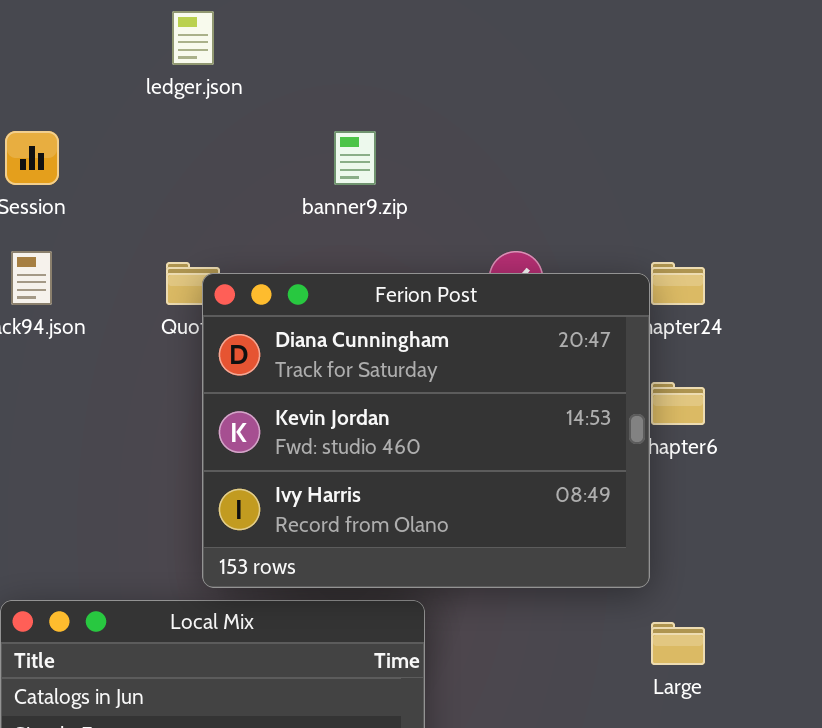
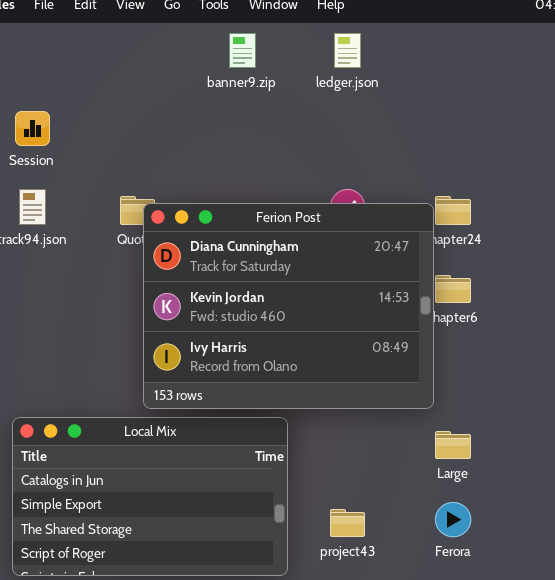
ledger.json: [172,11,214,65] -> [334,33,361,68], moved
banner9.zip: [334,131,376,185] -> [229,33,256,68], moved

